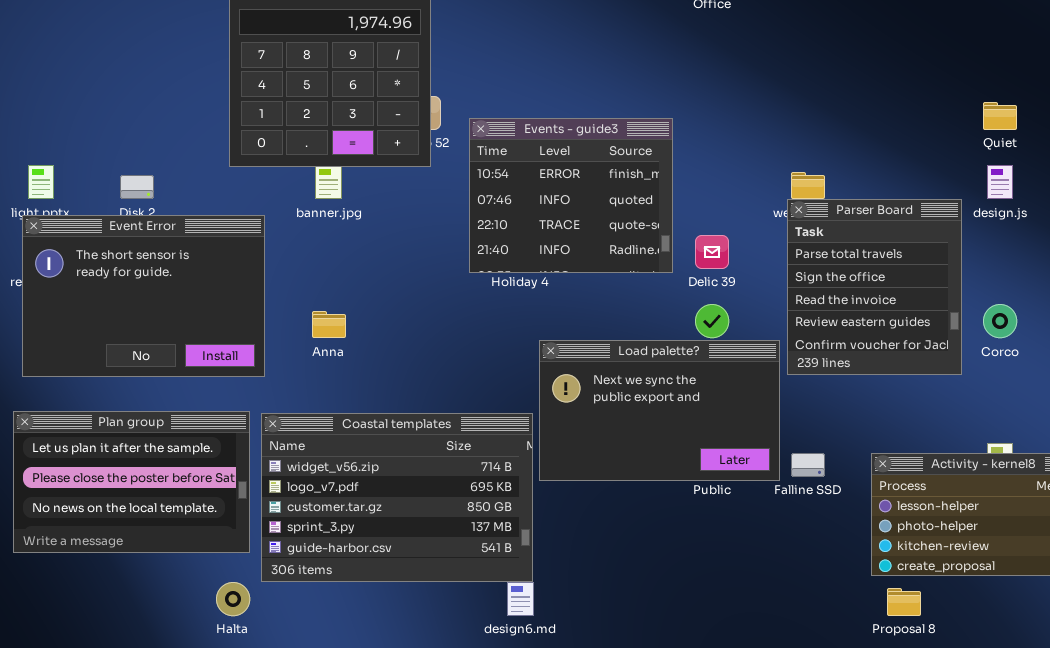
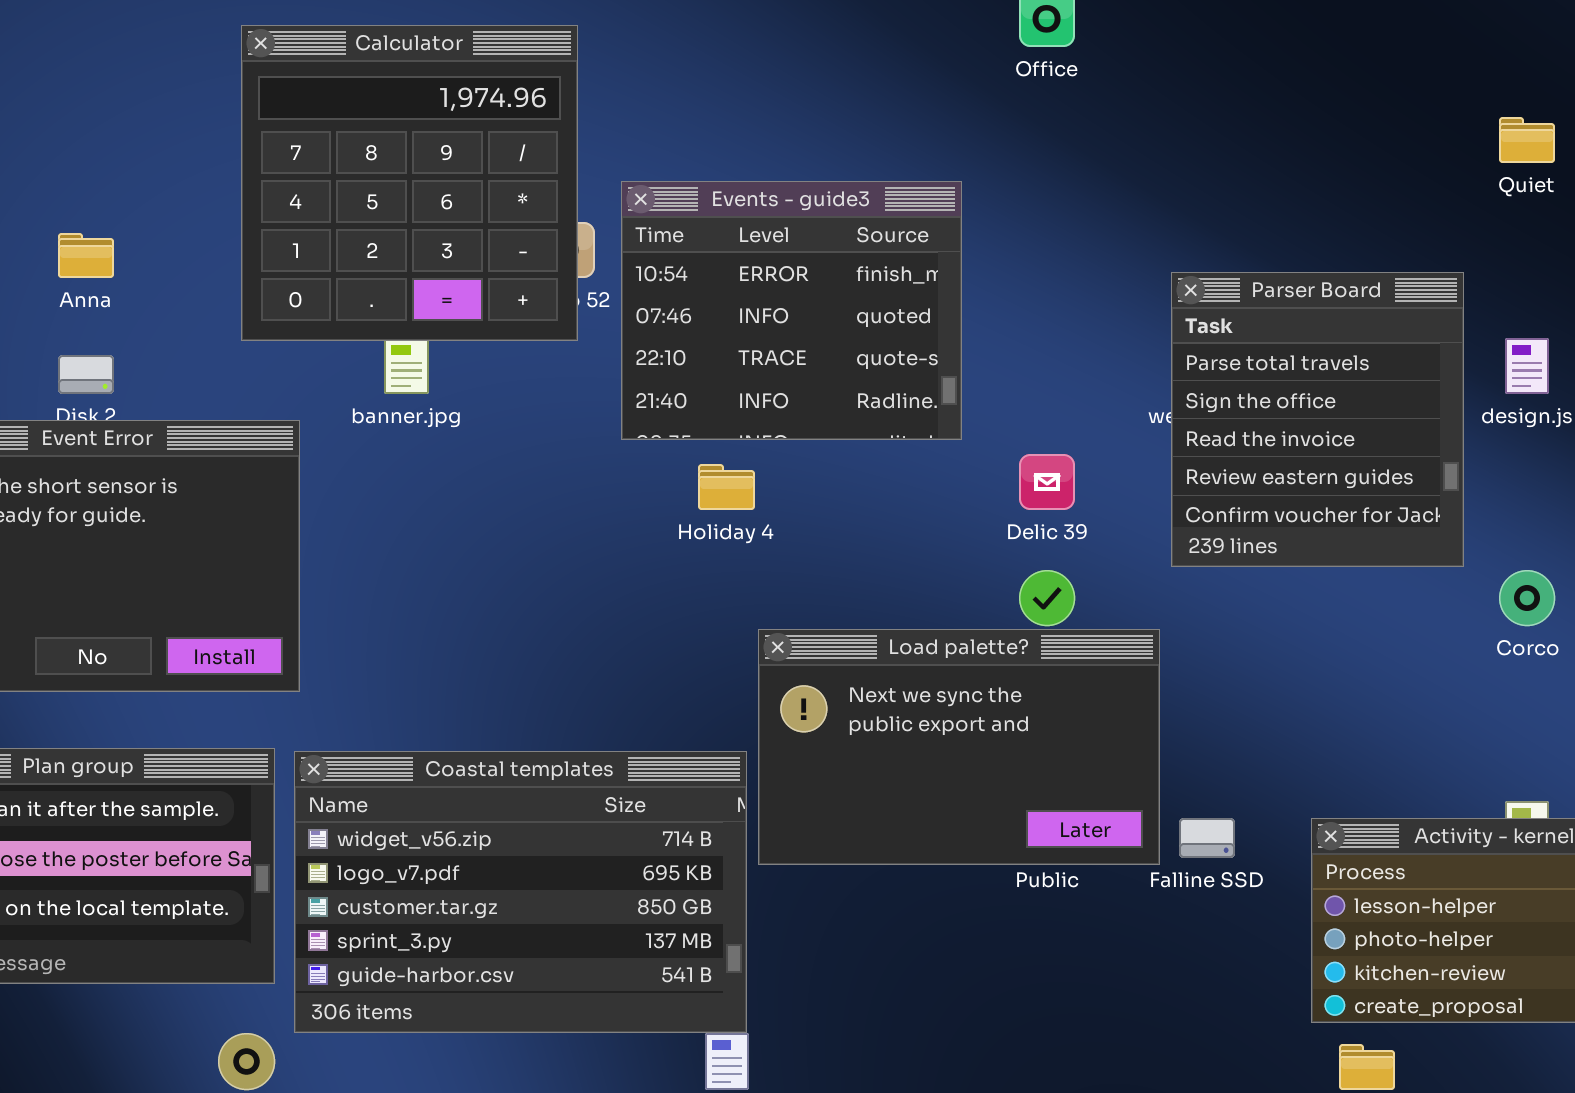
Quiet: [983,102,1017,130] -> [1499,117,1555,163], moved
Events - guide3: [469,118,673,273] -> [621,181,962,440], moved
Parser Board: [787,199,962,375] -> [1171,272,1464,567], moved
Anna: [312,311,346,338] -> [58,233,114,278], moved

